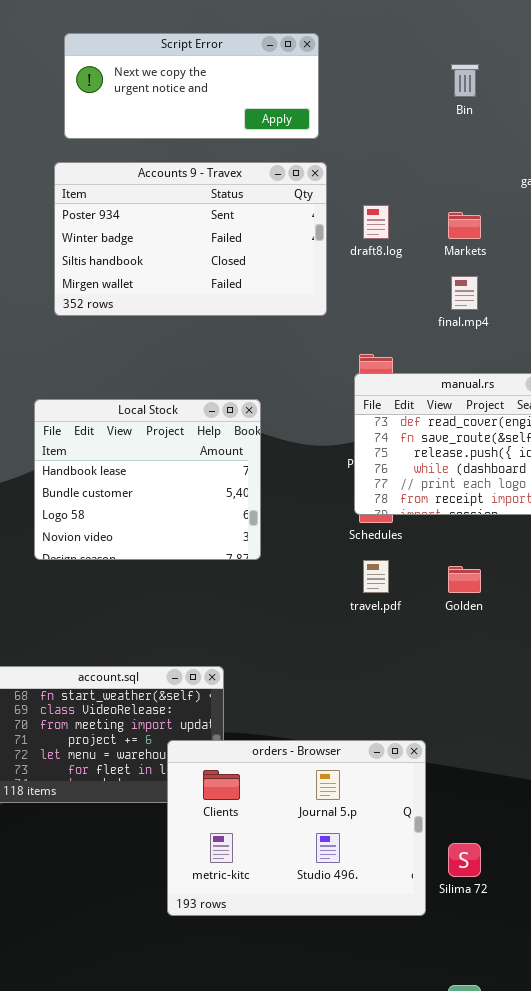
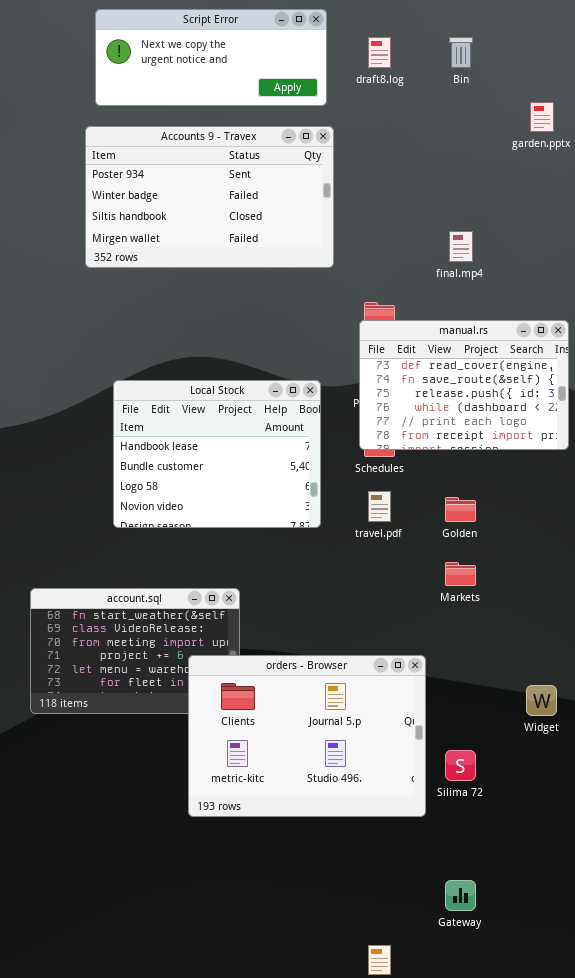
draft8.log: [363,205,389,239] -> [368,37,391,68], moved
Markets: [448,212,481,239] -> [445,562,476,586], moved
Local Stock: [34,399,261,560] -> [113,380,321,528], moved

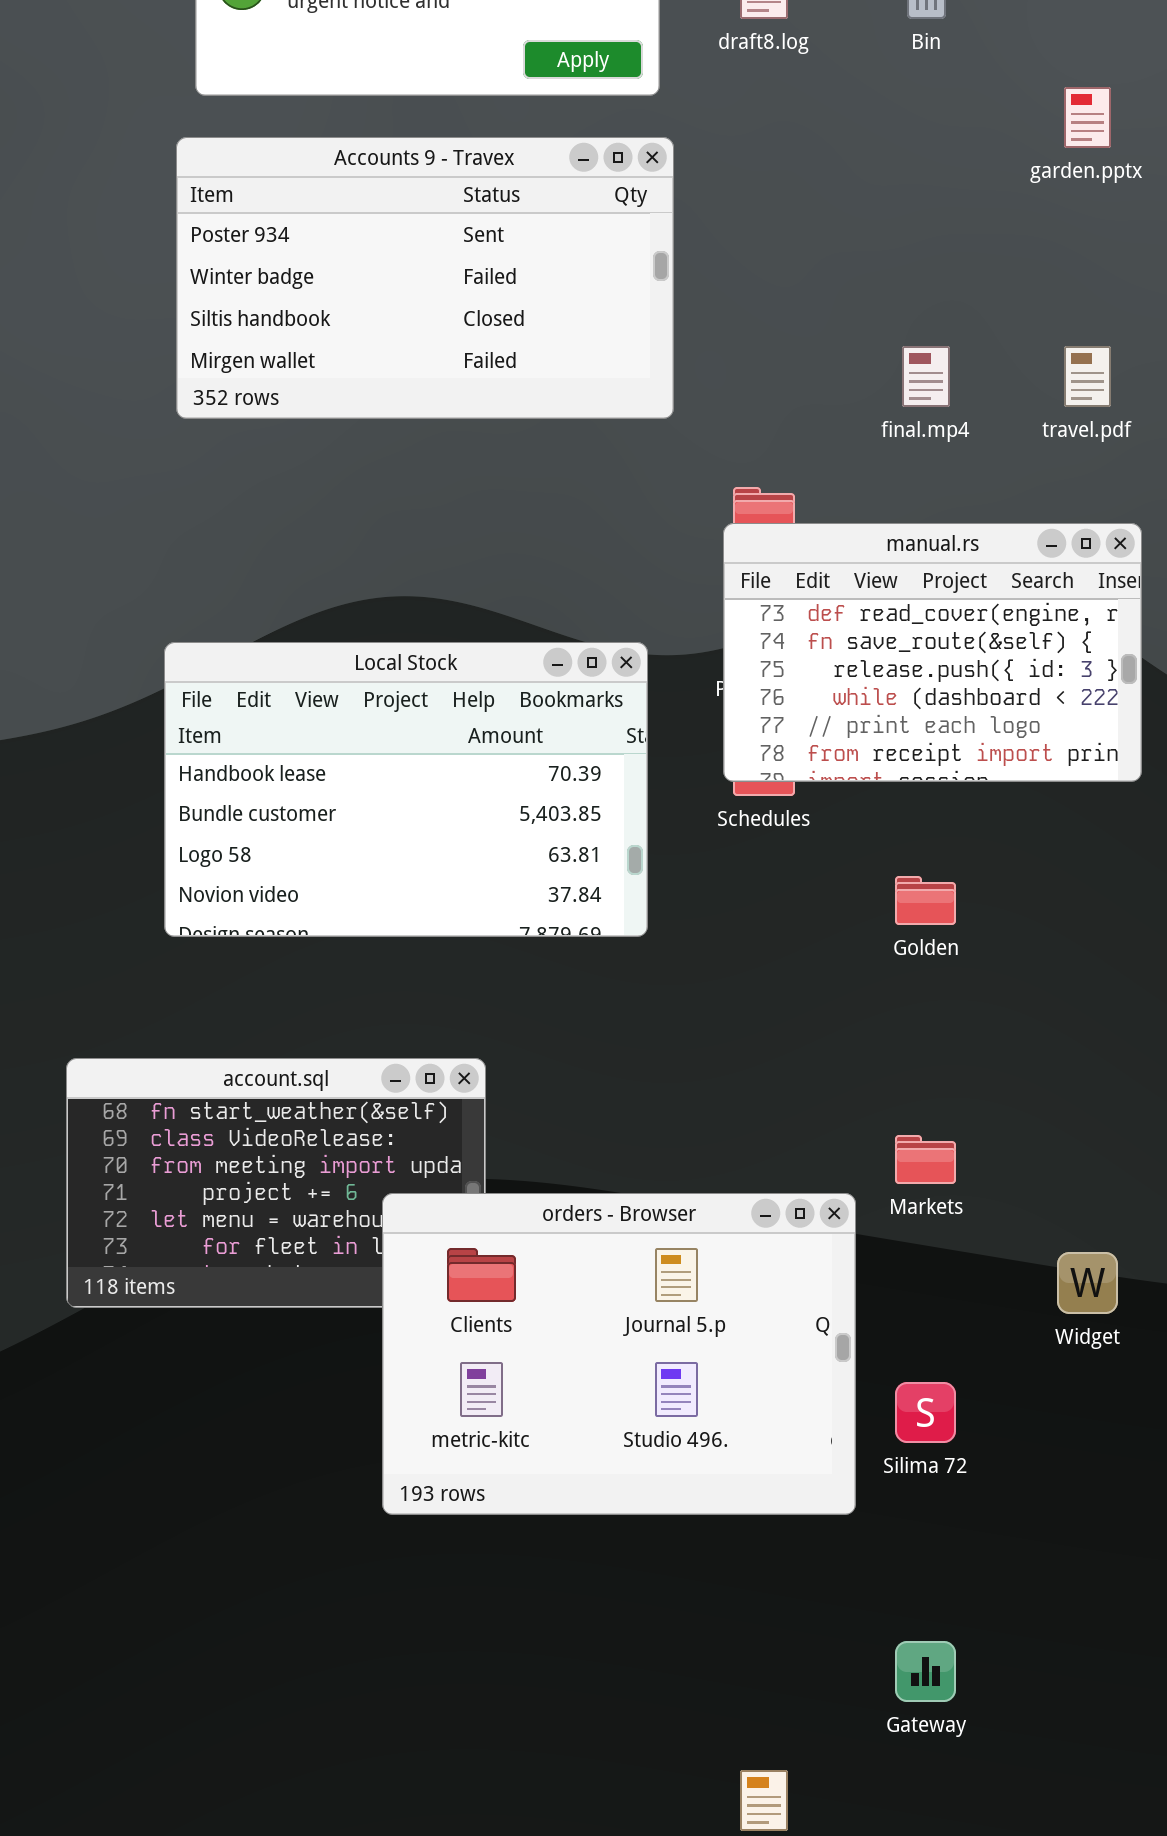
Local Stock: [113,380,321,528] -> [164,642,648,937], resized
travel.pdf: [368,491,391,522] -> [1064,346,1111,407], moved
Markets: [445,562,476,586] -> [895,1135,956,1184], moved

